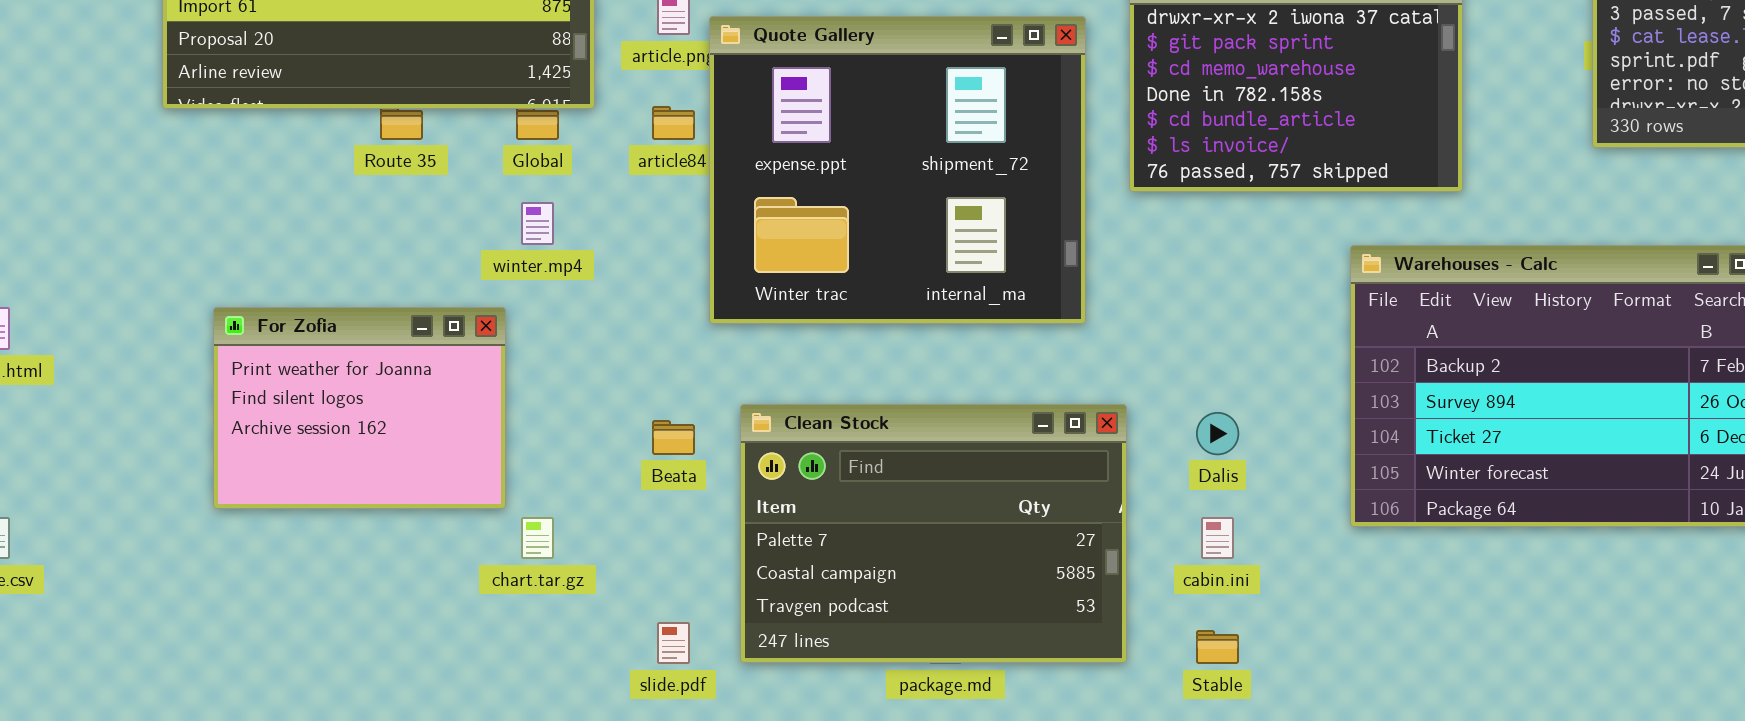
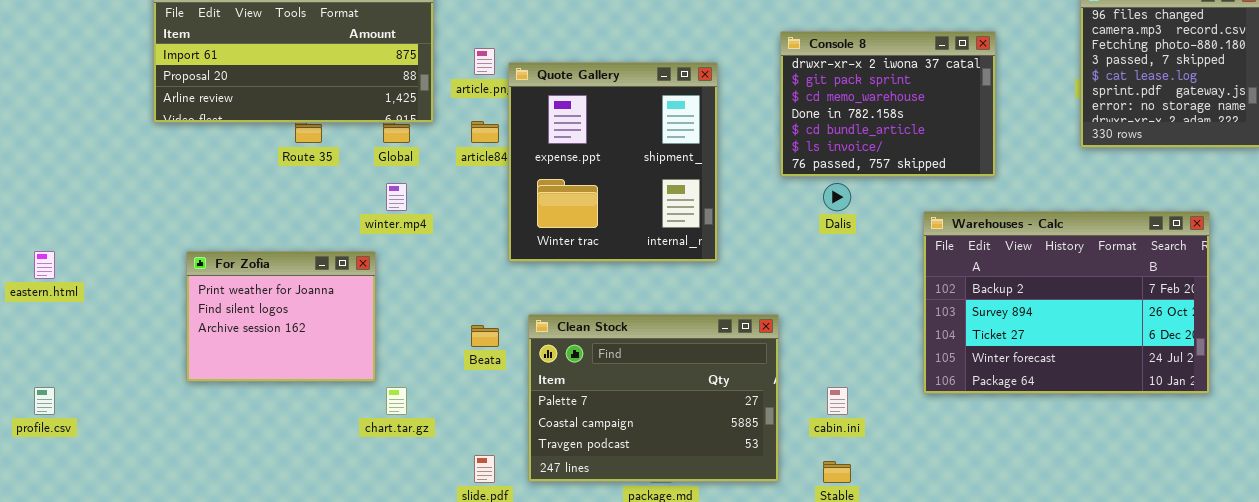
Quote Gallery: [709,16,1086,324] -> [508,62,718,262], resized
Dalis: [1196,412,1239,455] -> [823,183,851,211], moved

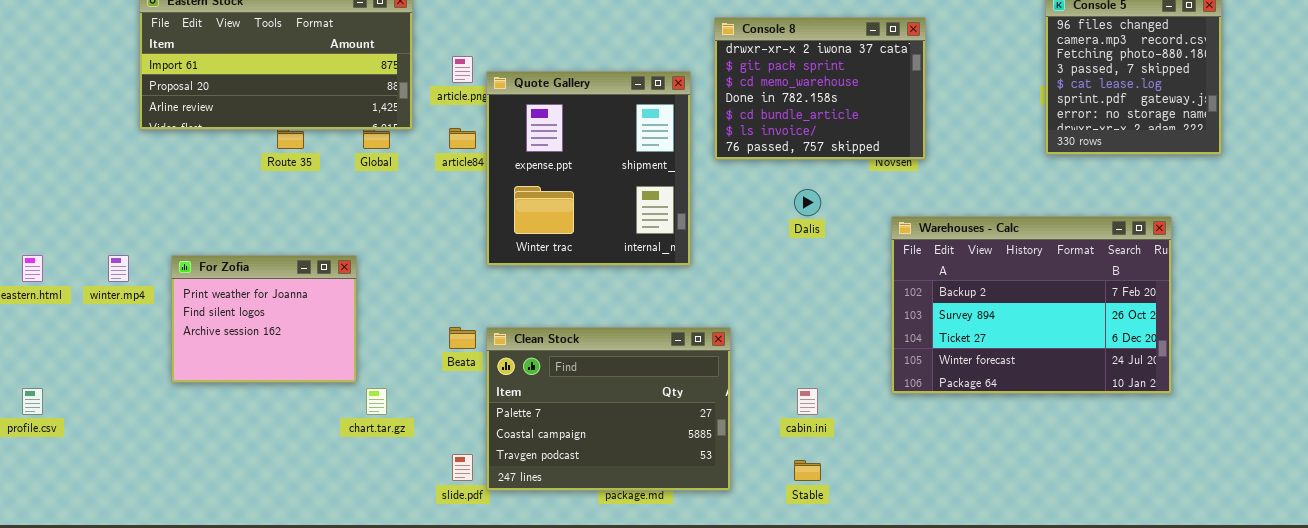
Console 8: [780,31,996,177] -> [714,17,926,160], moved
winter.mp4: [386,183,407,211] -> [108,255,129,282], moved
Clean Stock: [528,314,779,482] -> [486,327,731,491], moved

